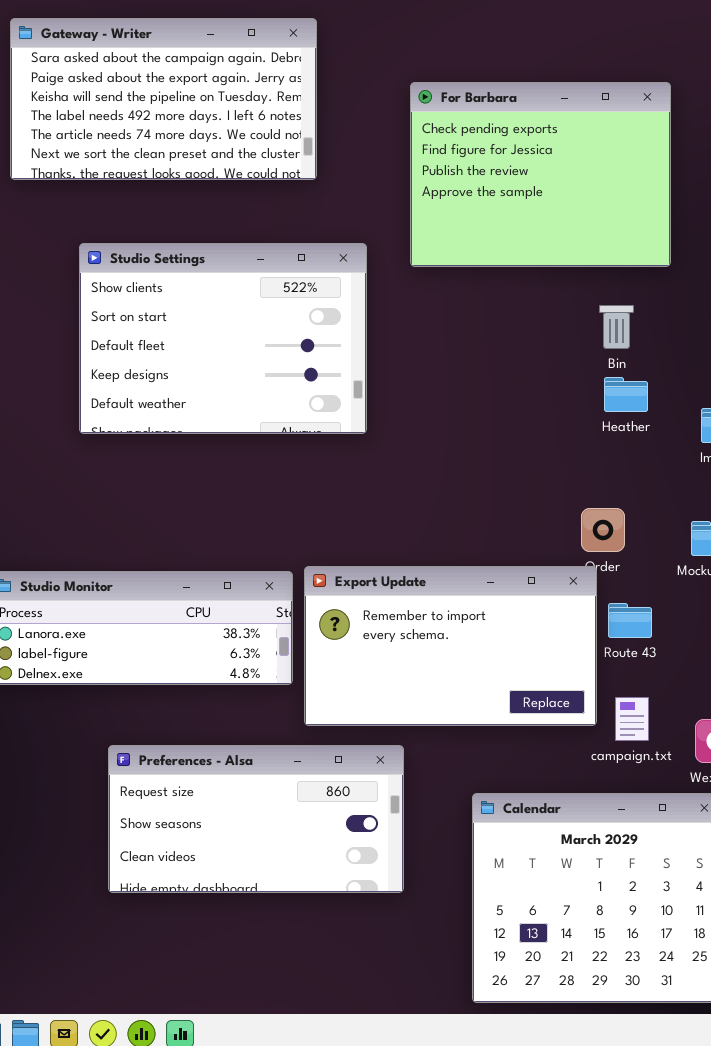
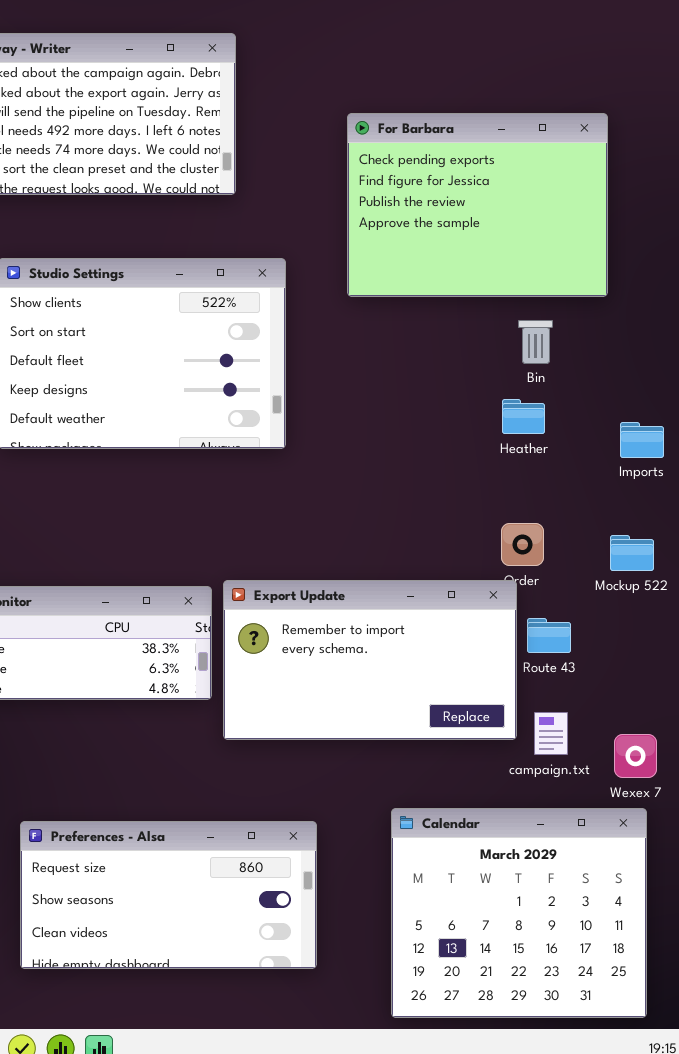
For Barbara: [410,82,671,267] -> [347,113,608,297], moved
Heather: [604,377,648,412] -> [502,399,545,434], moved
Preferences - Alsa: [108,745,404,893] -> [20,821,317,969], moved

